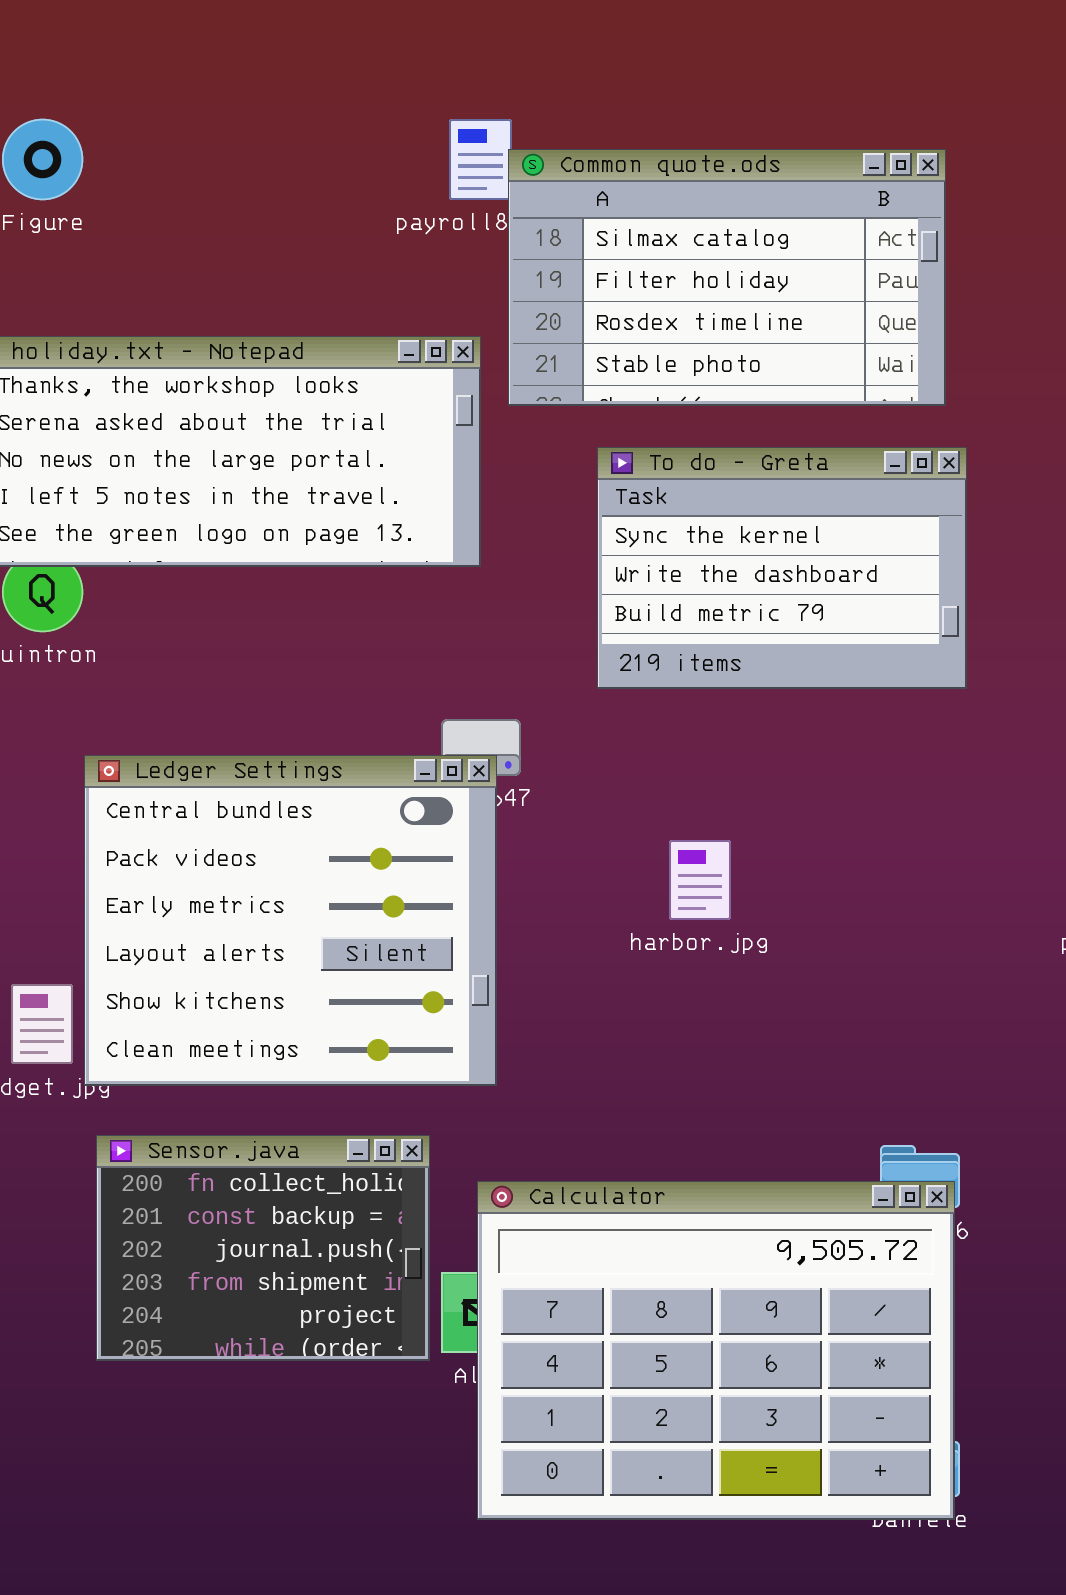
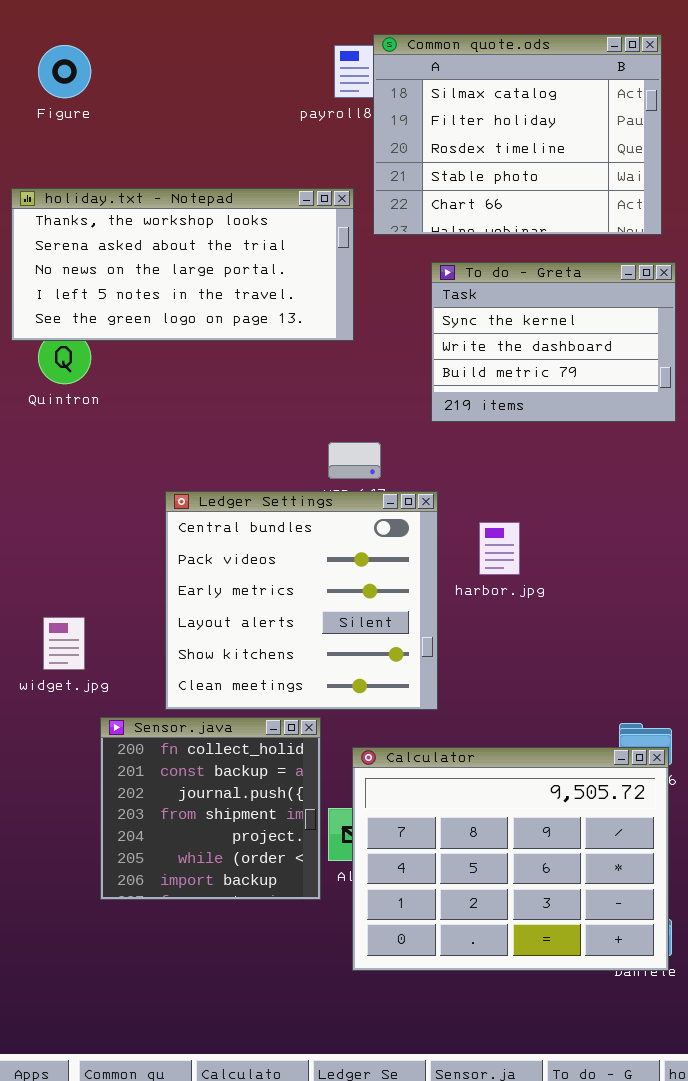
Common quote.ods: [508,149,946,406] -> [373,34,662,235], resized
Ledger Settings: [84,755,497,1086] -> [165,491,438,710], moved
Sensor.java: [96,1135,430,1361] -> [100,717,321,900], resized

